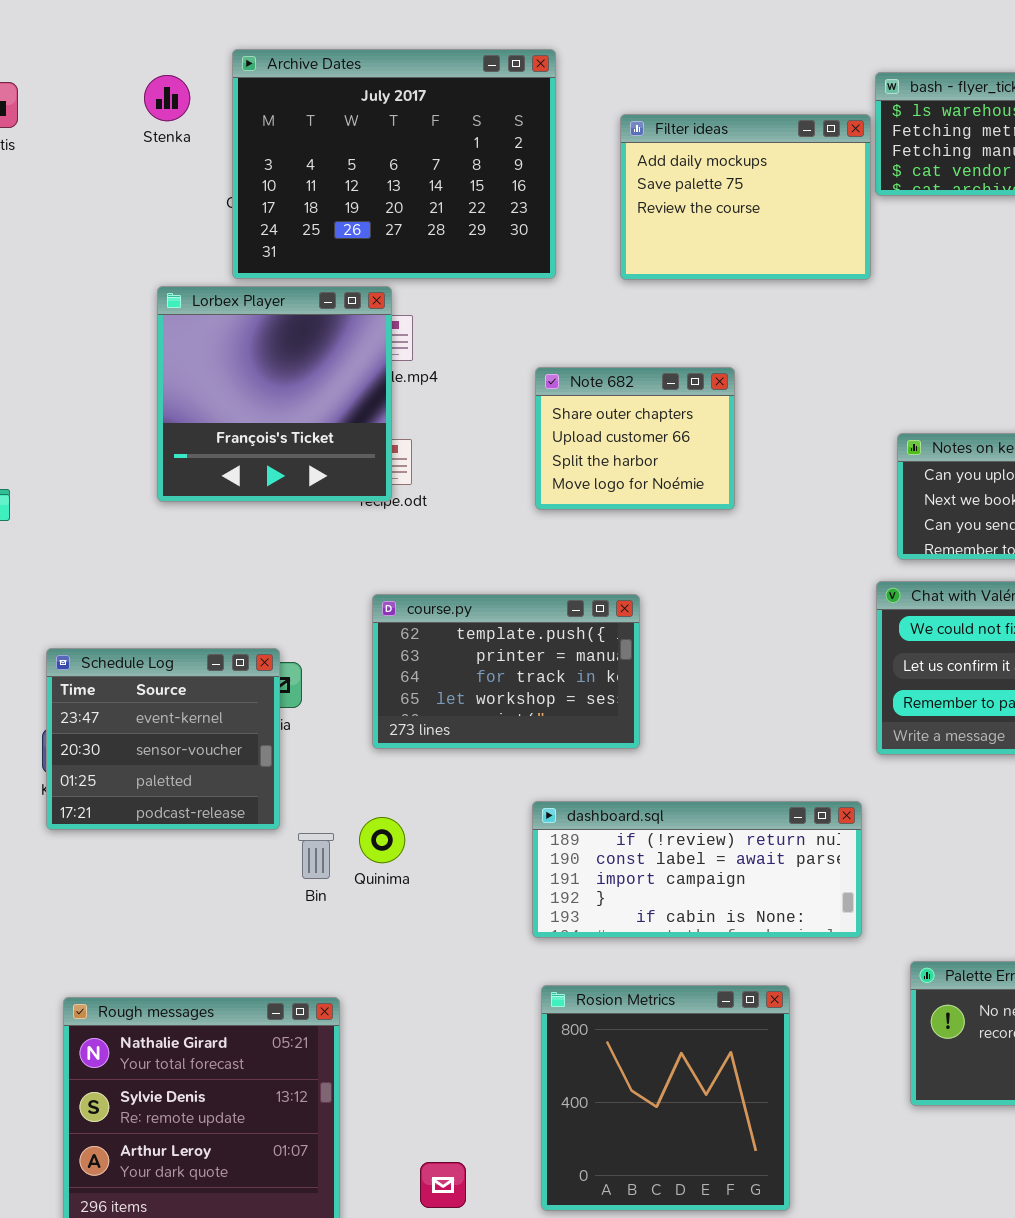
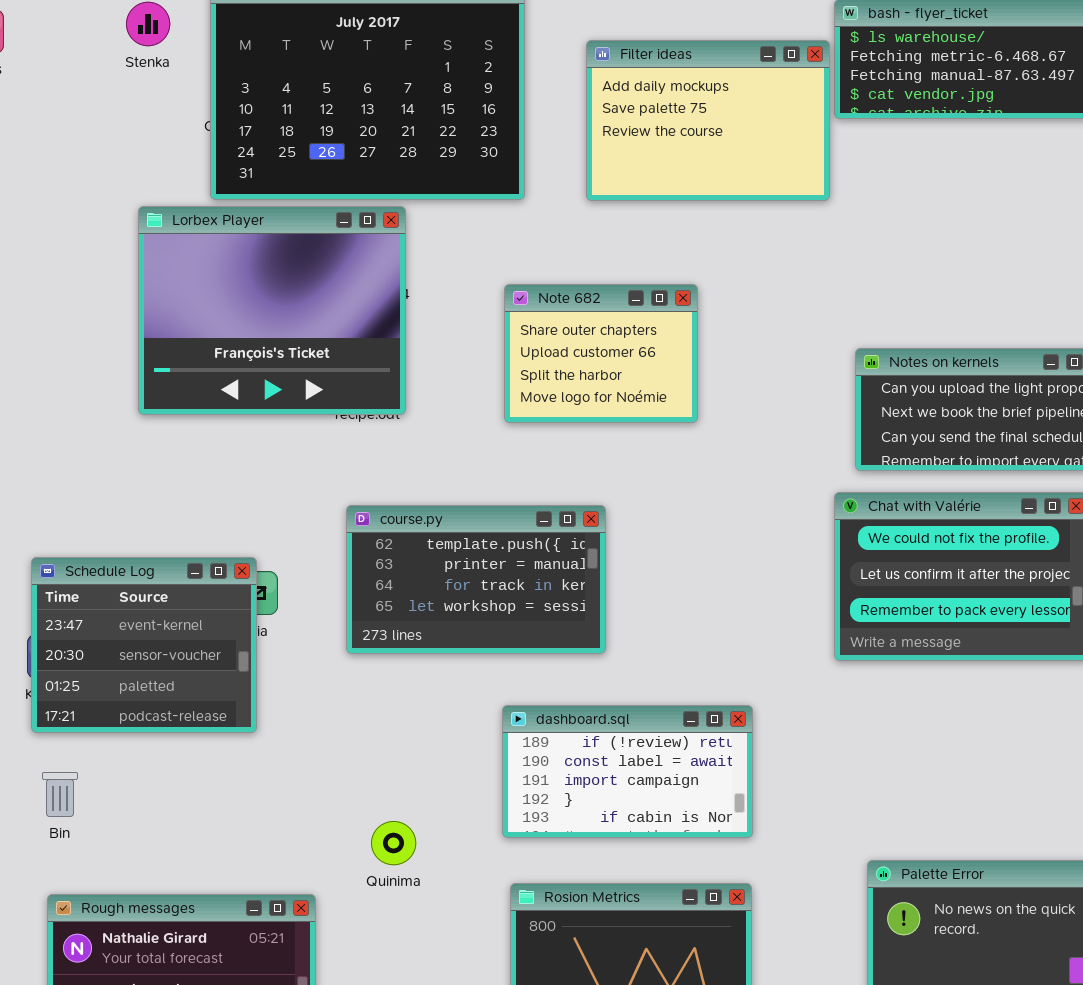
Lorbex Player: [157,286,392,502] -> [138,206,406,415], resized
dashboard.sql: [532,801,862,938] -> [502,705,753,838], resized
Quinima: [359,817,405,863] -> [371,821,416,865], moved
Bin: [298,833,334,879] -> [42,772,78,817], moved

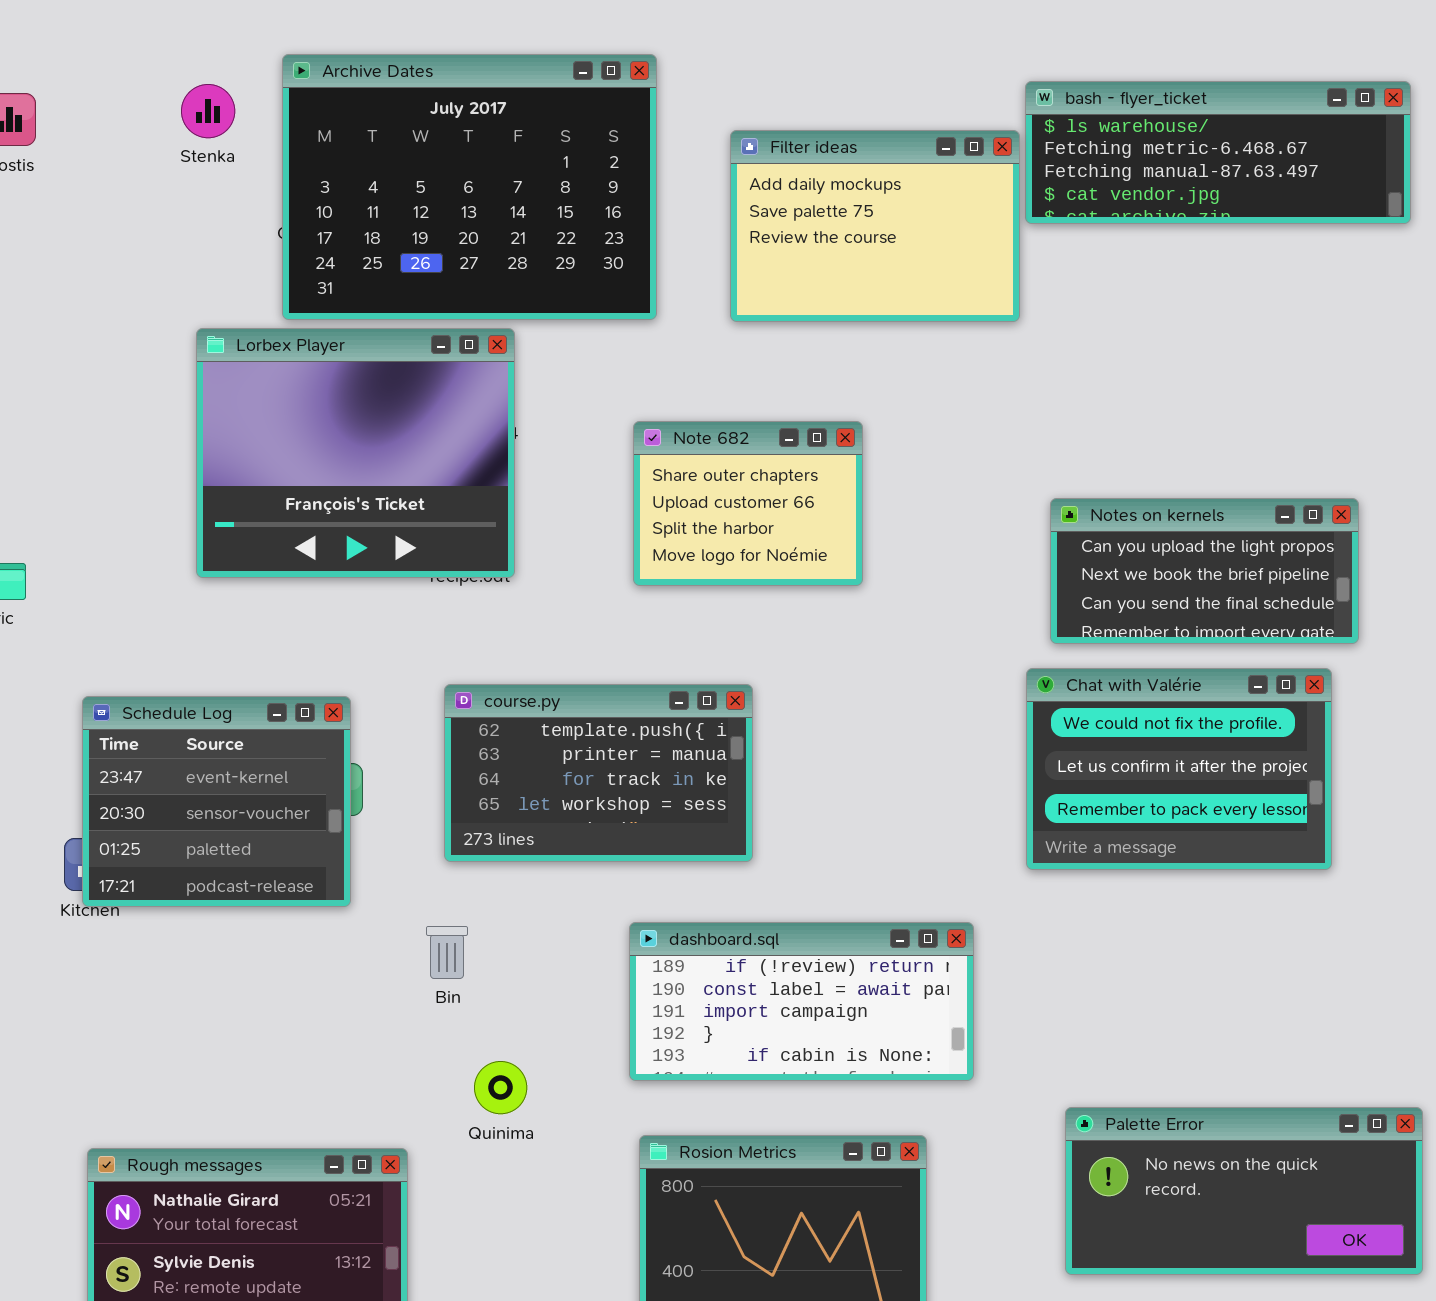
Schedule Log: [31,557,257,733] -> [82,696,351,907], moved
dashboard.sql: [502,705,753,838] -> [629,922,974,1081], resized
Bin: [42,772,78,817] -> [426,926,468,979], moved

